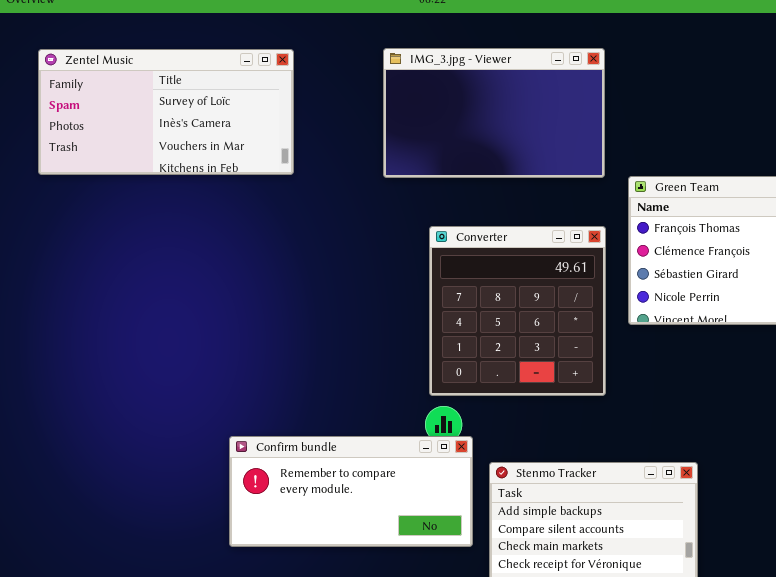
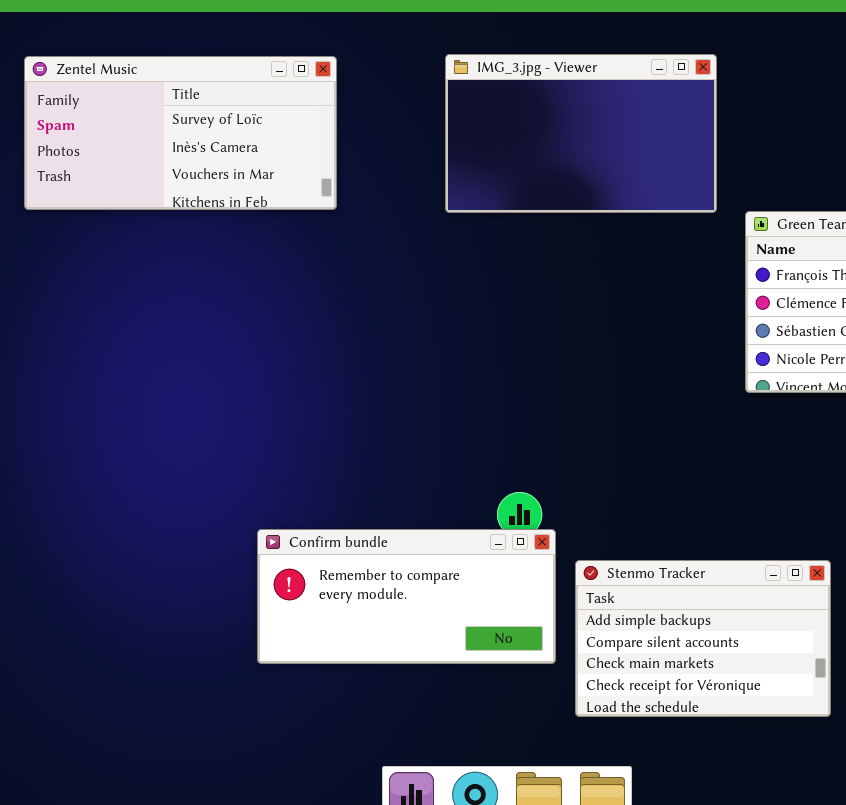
Converter: [429,226,606,396] -> none, closed

